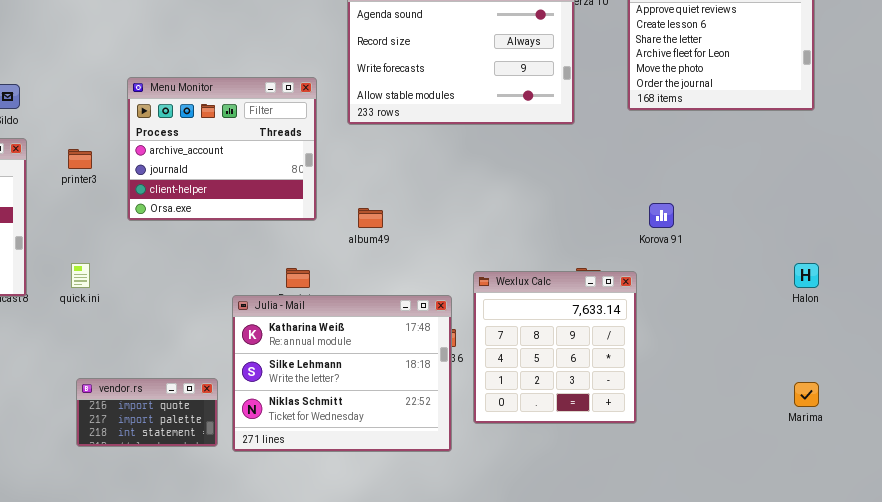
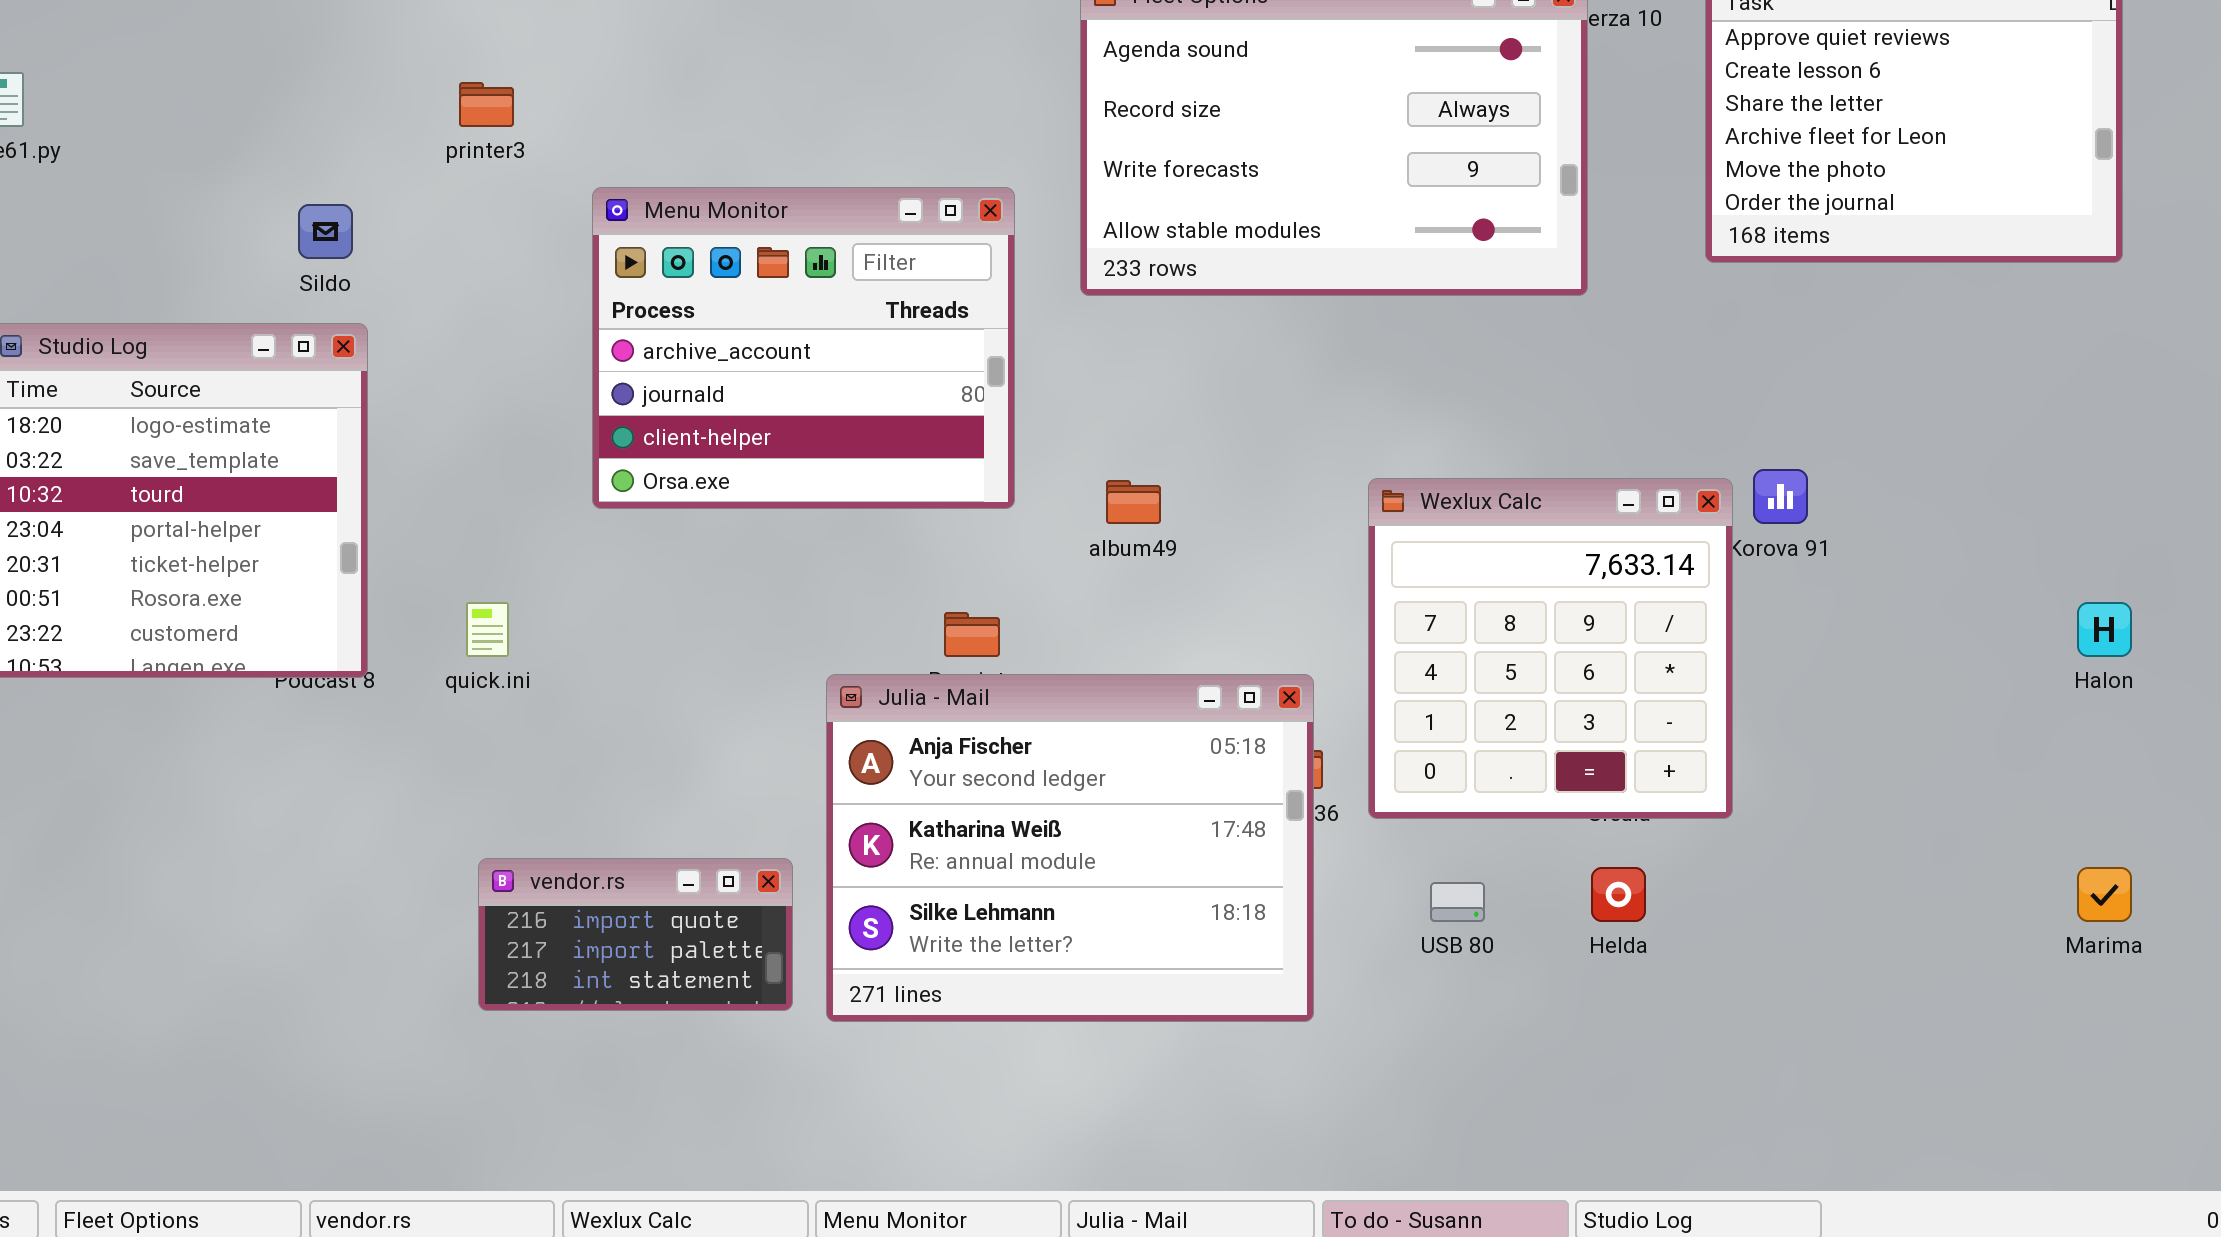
printer3: [68,149,92,169] -> [459,82,514,127], moved
Wexlux Calc: [473,271,637,424] -> [1368,478,1733,819], moved
Julia - Mail: [232,295,452,452] -> [826,674,1314,1022], scrolled up 1 row

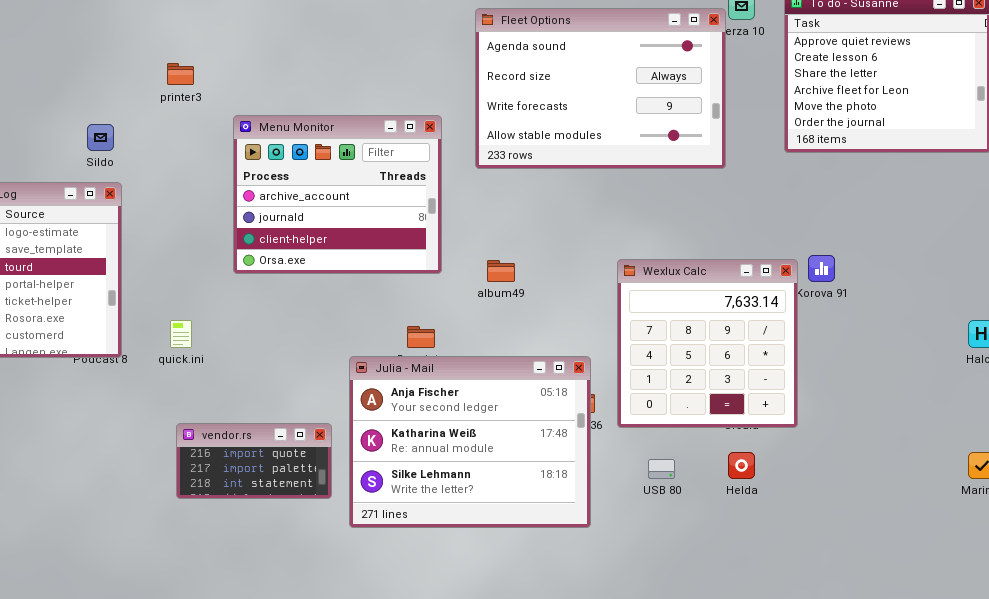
vendor.rs: [478,858,793,1011] -> [176,423,332,499], moved

